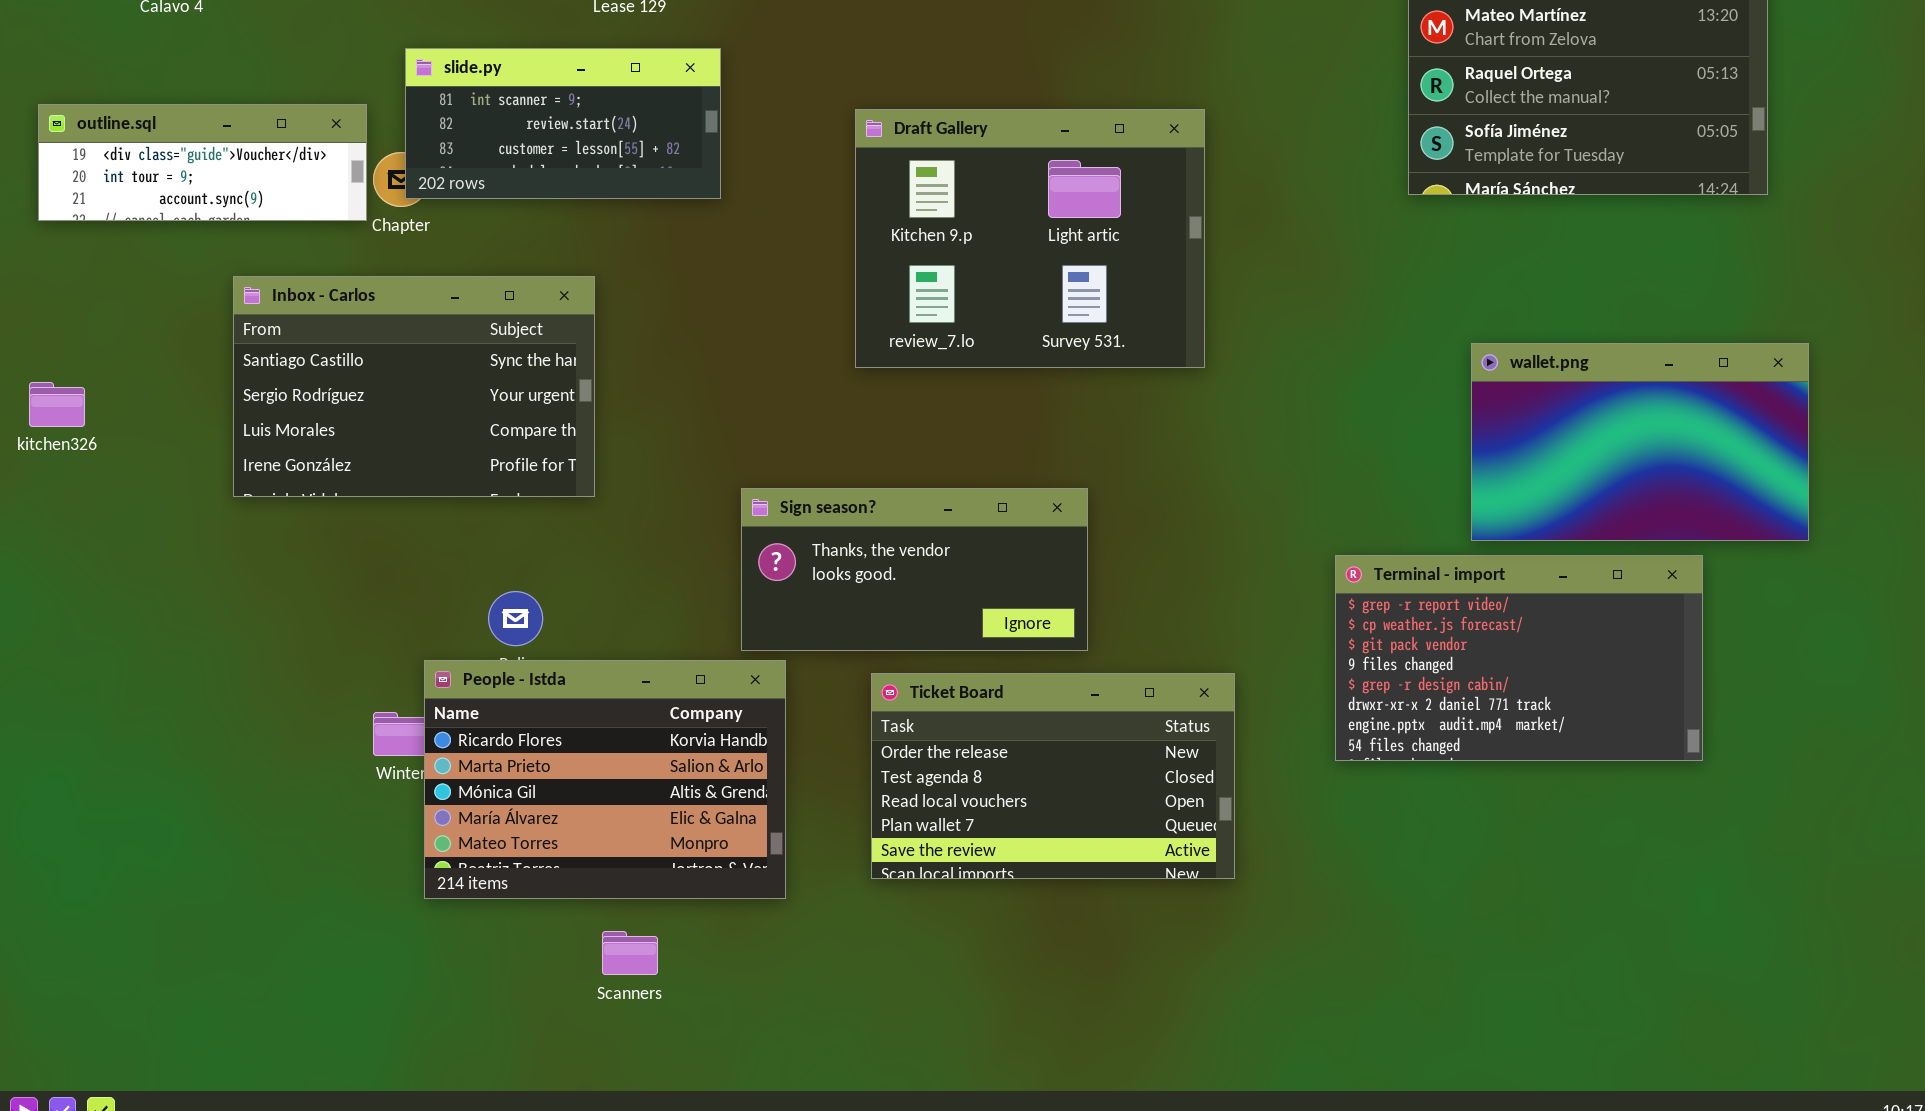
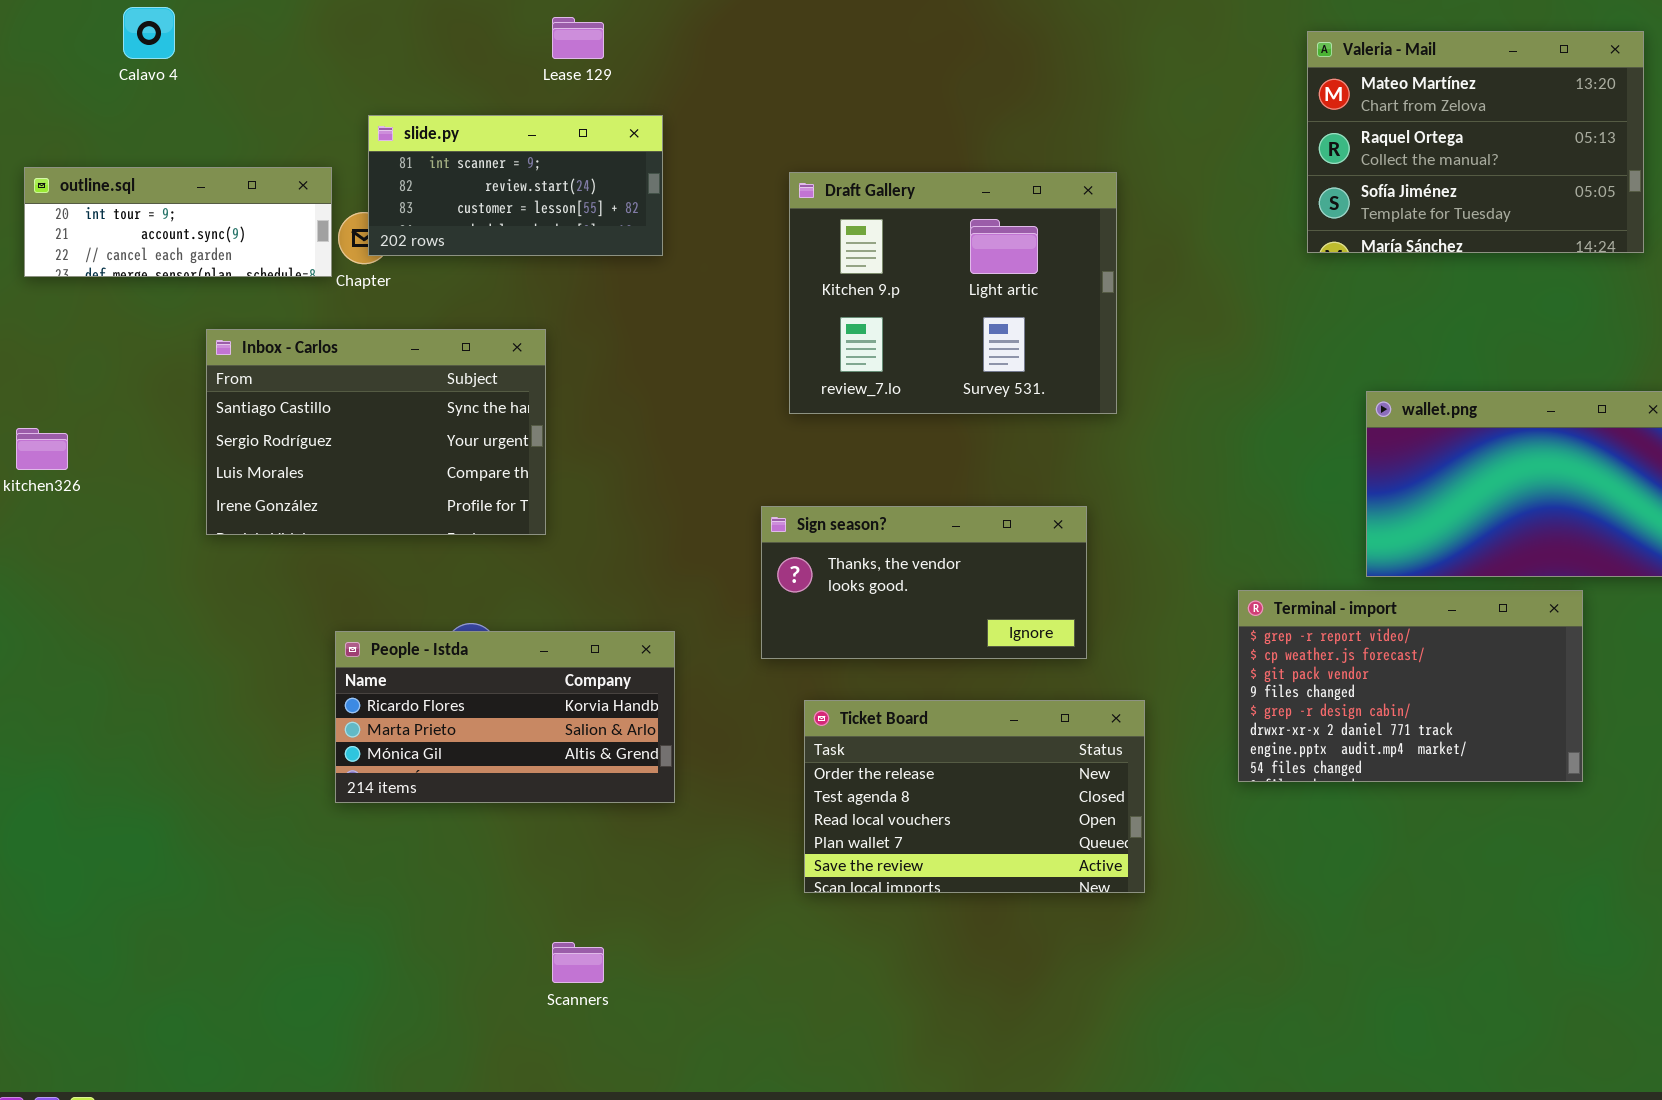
outline.sql: [38,104,367,221] -> [24,167,332,277], scrolled down 1 row
Sign season?: [741,488,1088,651] -> [761,506,1087,659], moved
People - Istda: [424,660,786,899] -> [335,631,675,803], moved, resized

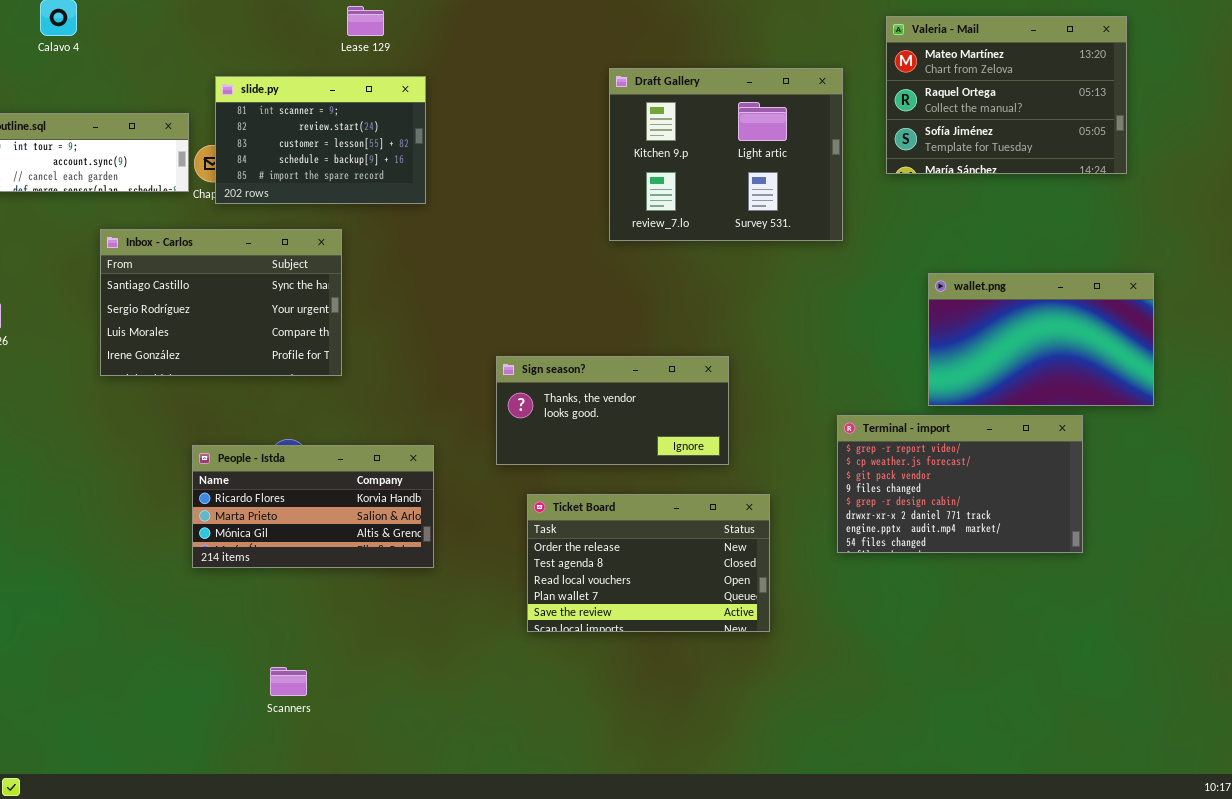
slide.py: [368,115,663,256] -> [215,76,426,204], resized
Draft Gallery: [789,172,1117,414] -> [609,68,843,241], moved
Scanners: [552,942,604,983] -> [270,667,307,696], moved

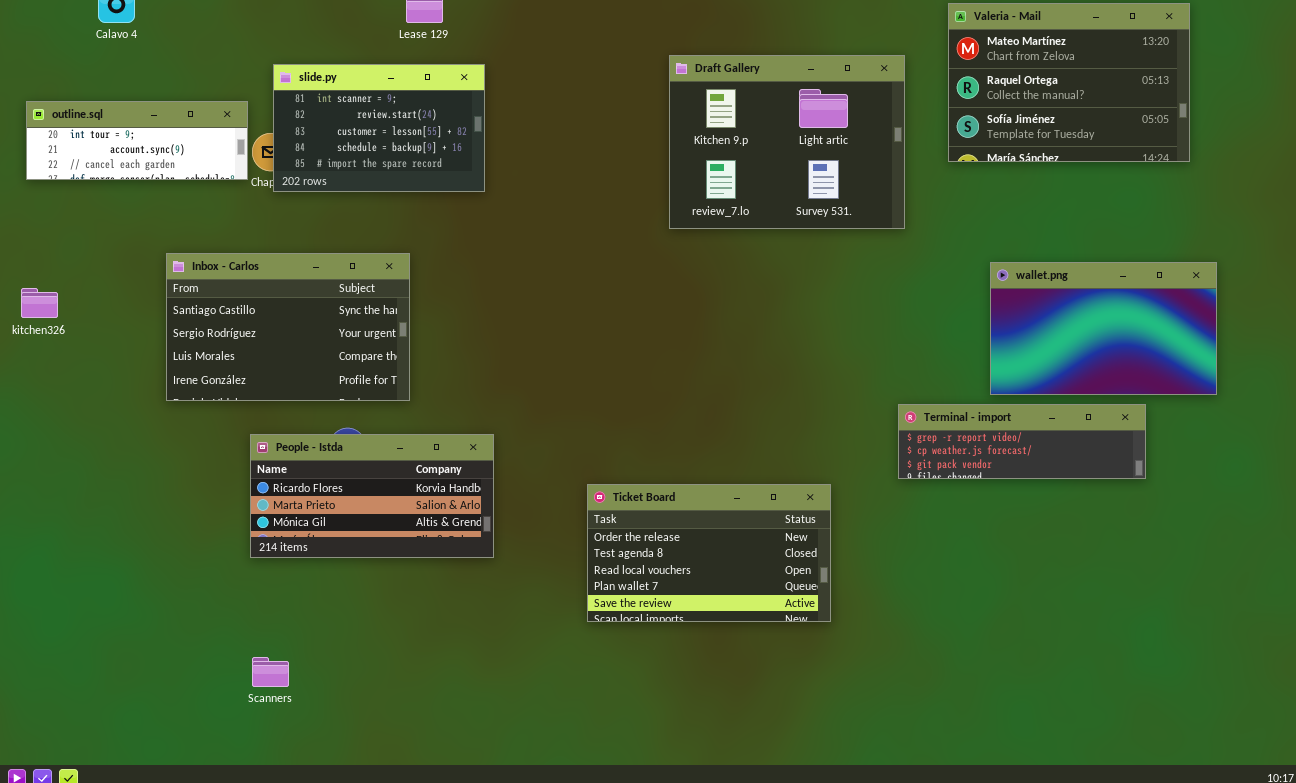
Inbox - Carlos: [100,229,342,376] -> [166,253,410,401], moved
Sign season?: [496,356,729,465] -> none, closed
Terminal - import: [837,415,1083,553] -> [898,404,1146,479], resized
Scanners: [270,667,307,696] -> [252,657,289,687], moved

